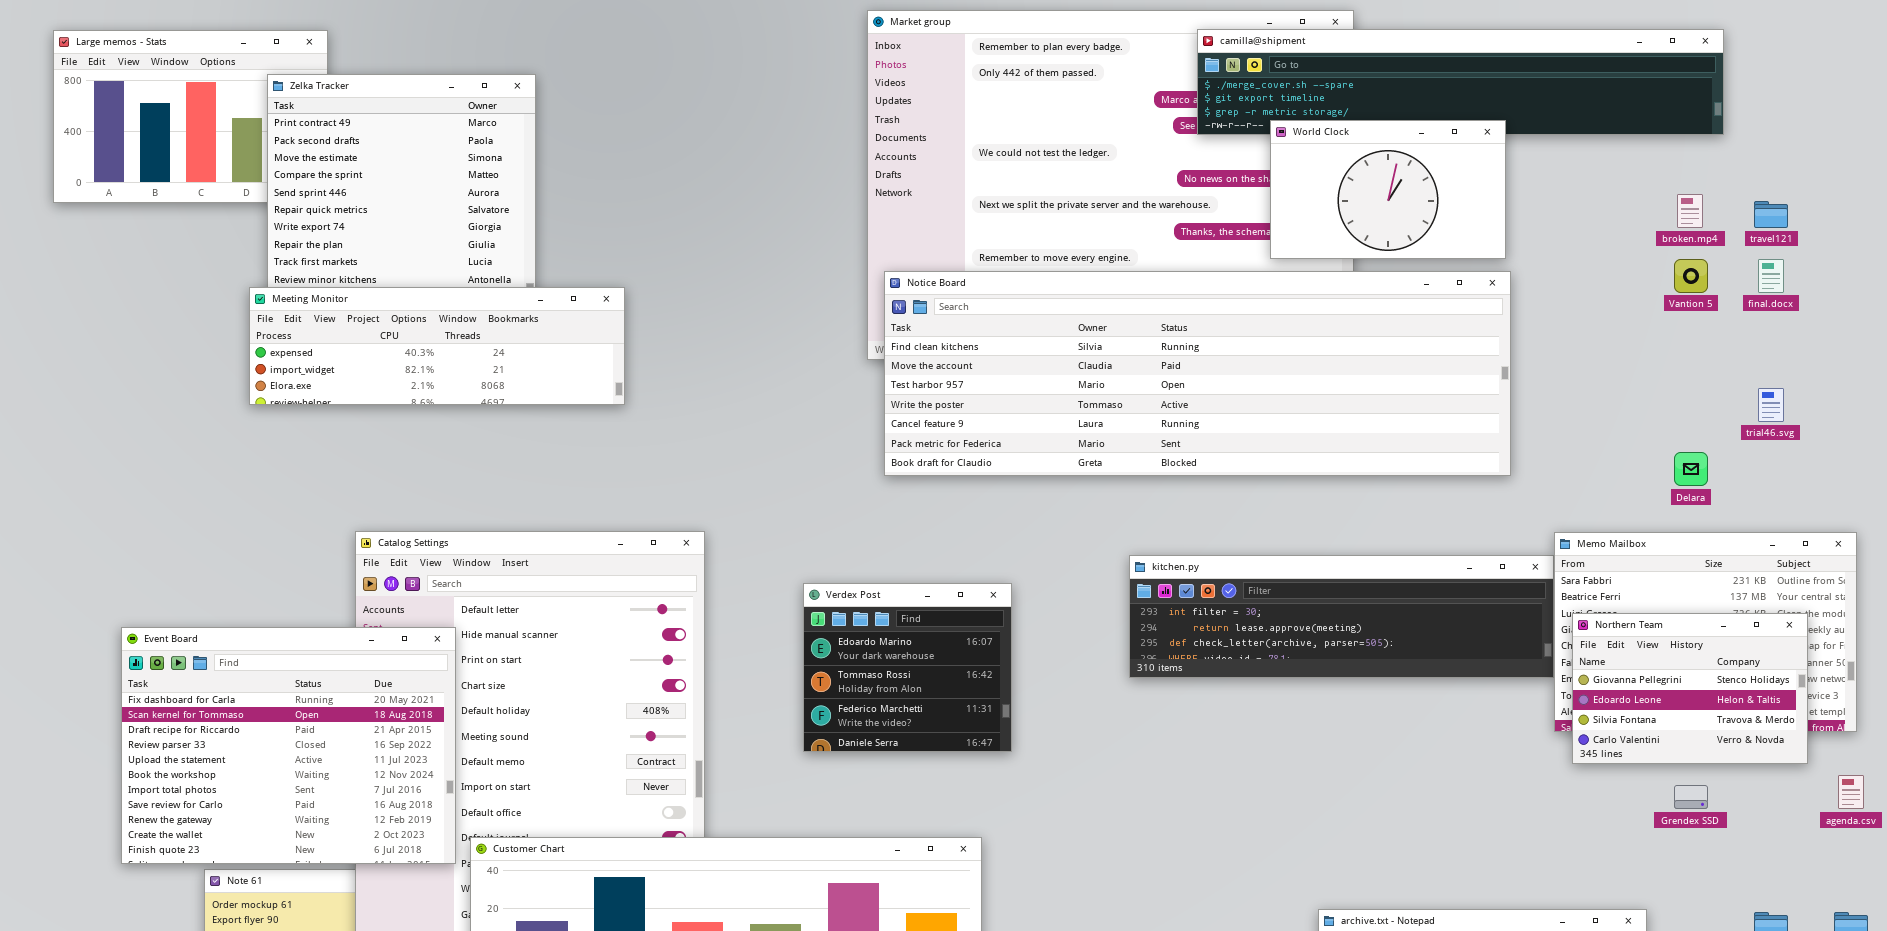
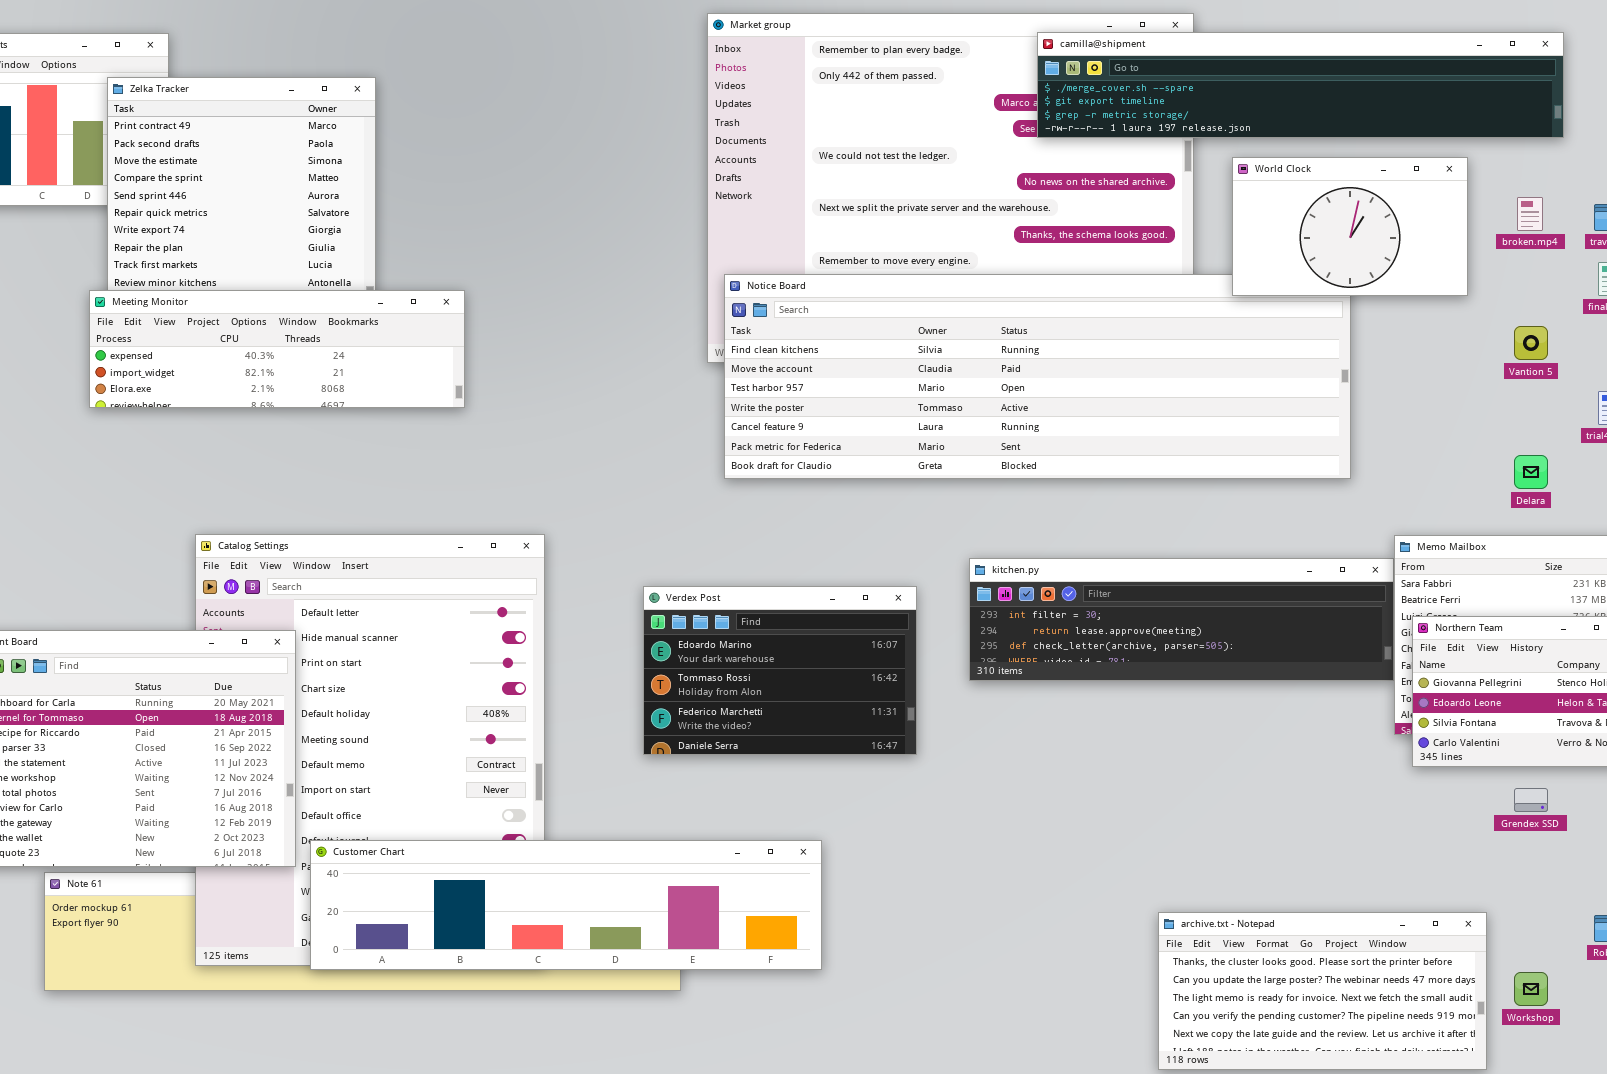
World Clock: [1270,120,1506,259] -> [1232,157,1468,296], moved
Vantion 5: [1674,259,1708,293] -> [1514,326,1548,360], moved
Verdex Post: [803,583,1012,752] -> [643,586,917,755], resized

